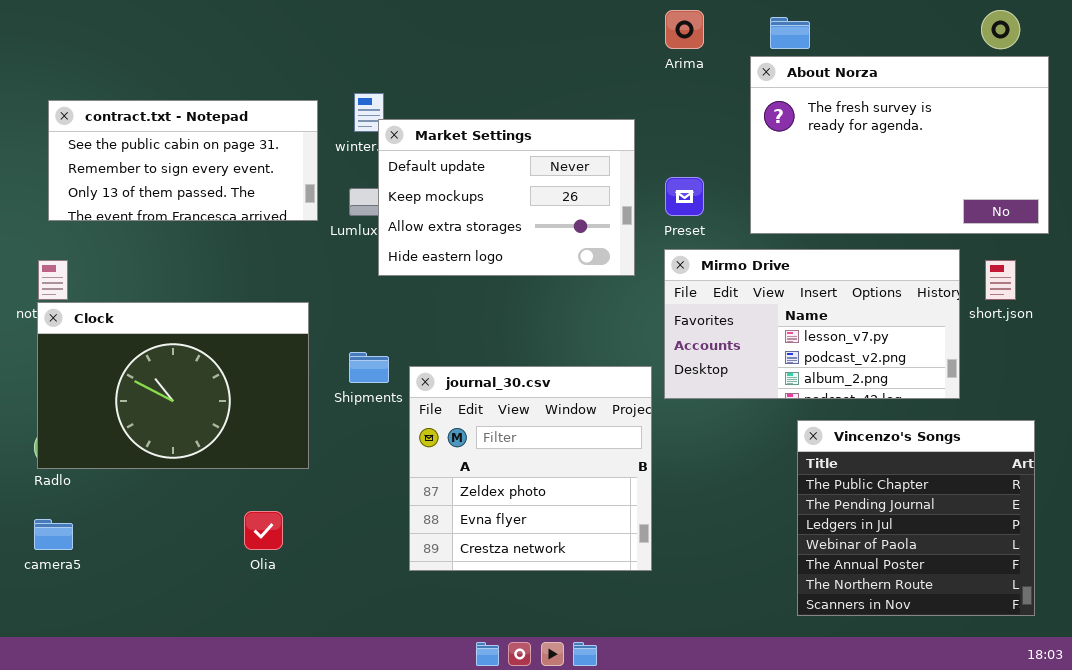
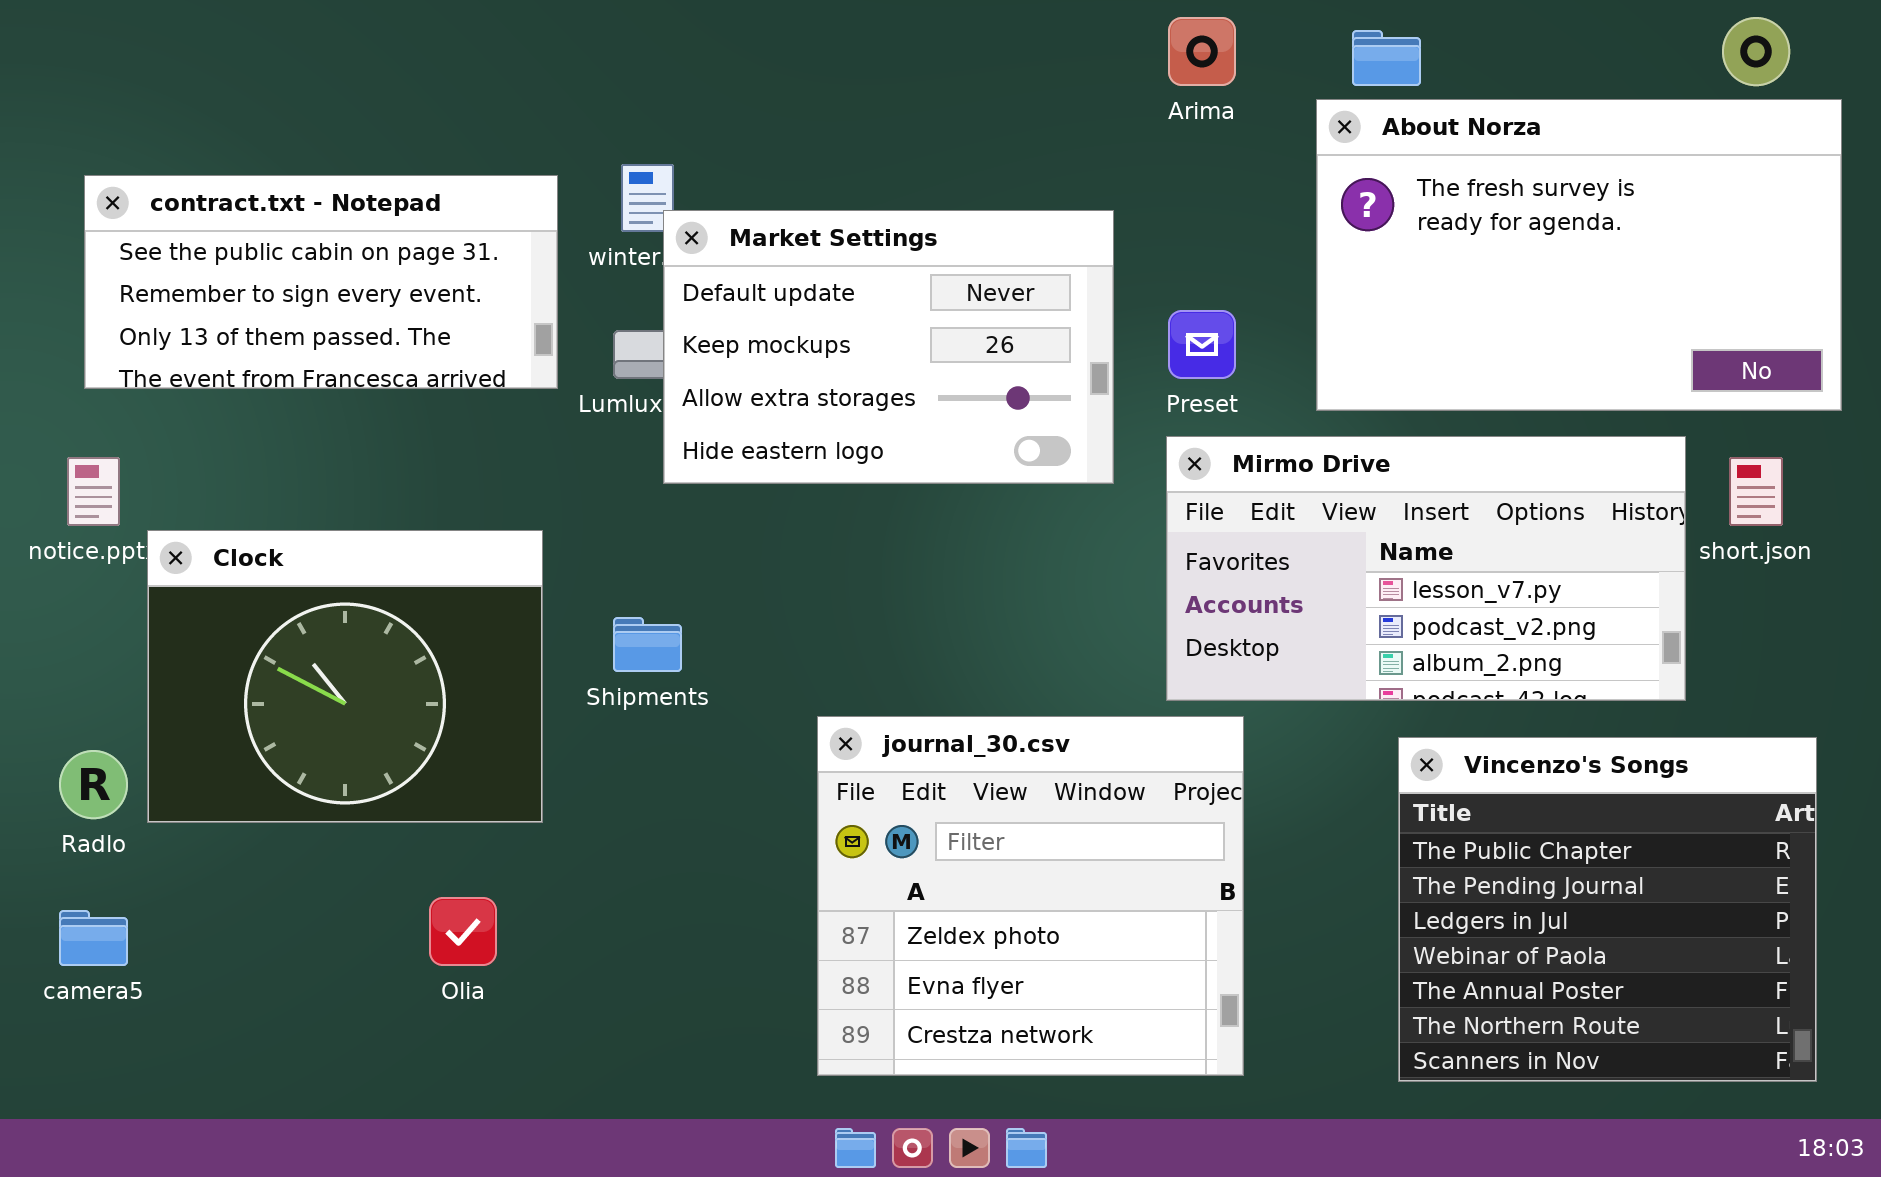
Clock: [37,302,309,469] -> [147,530,543,823], resized
journal_30.csv: [409,366,652,571] -> [817,716,1244,1076], moved

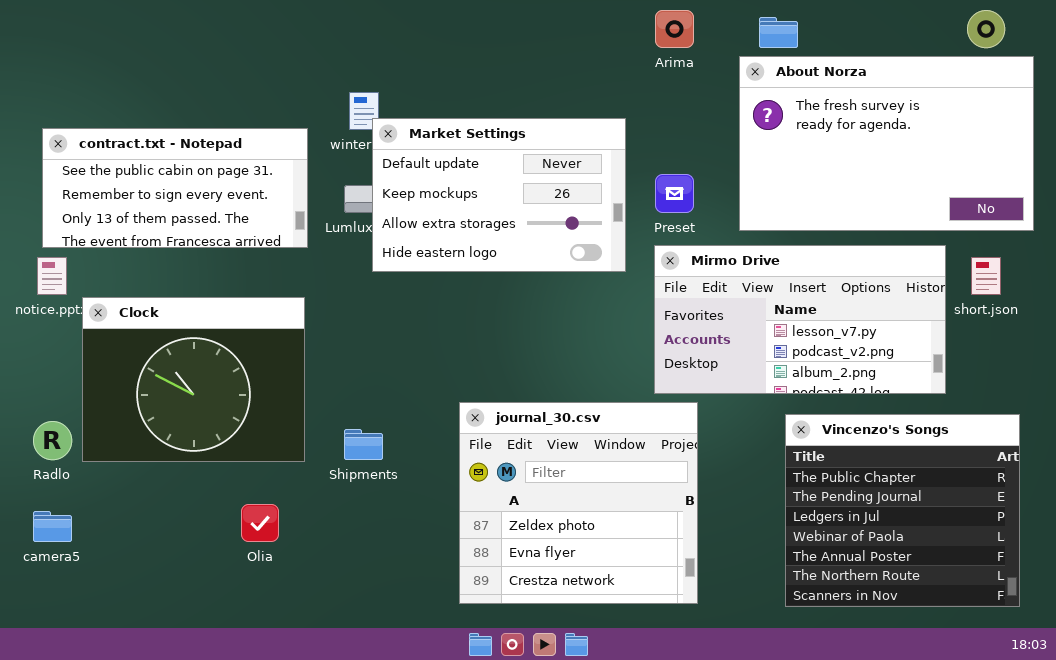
contract.txt - Notepad: [84,175,558,389] -> [42,128,308,248], moved
Shipments: [613,617,682,672] -> [344,429,383,460], moved

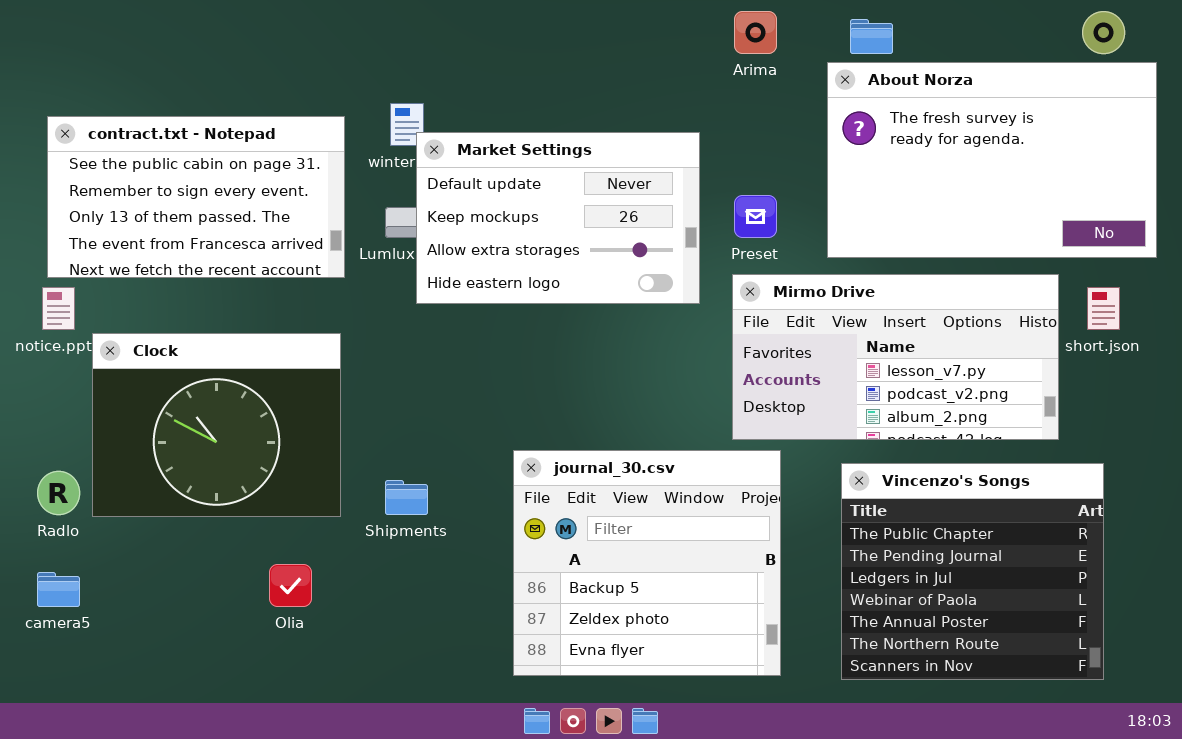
contract.txt - Notepad: [42,128,308,248] -> [47,116,345,278], resized
journal_30.csv: [459,402,698,604] -> [513,450,781,676], scrolled up 1 row
Vincenzo's Songs: [785,414,1020,607] -> [841,463,1104,680], moved

